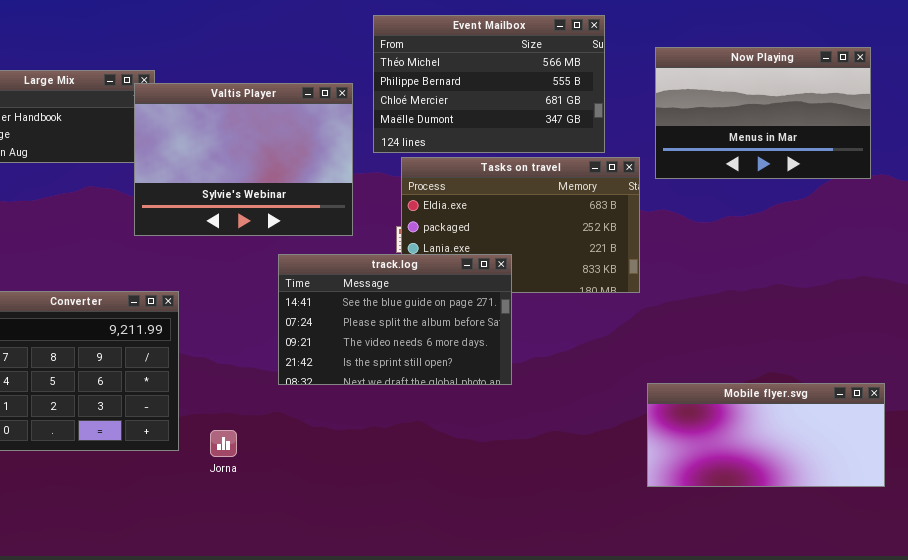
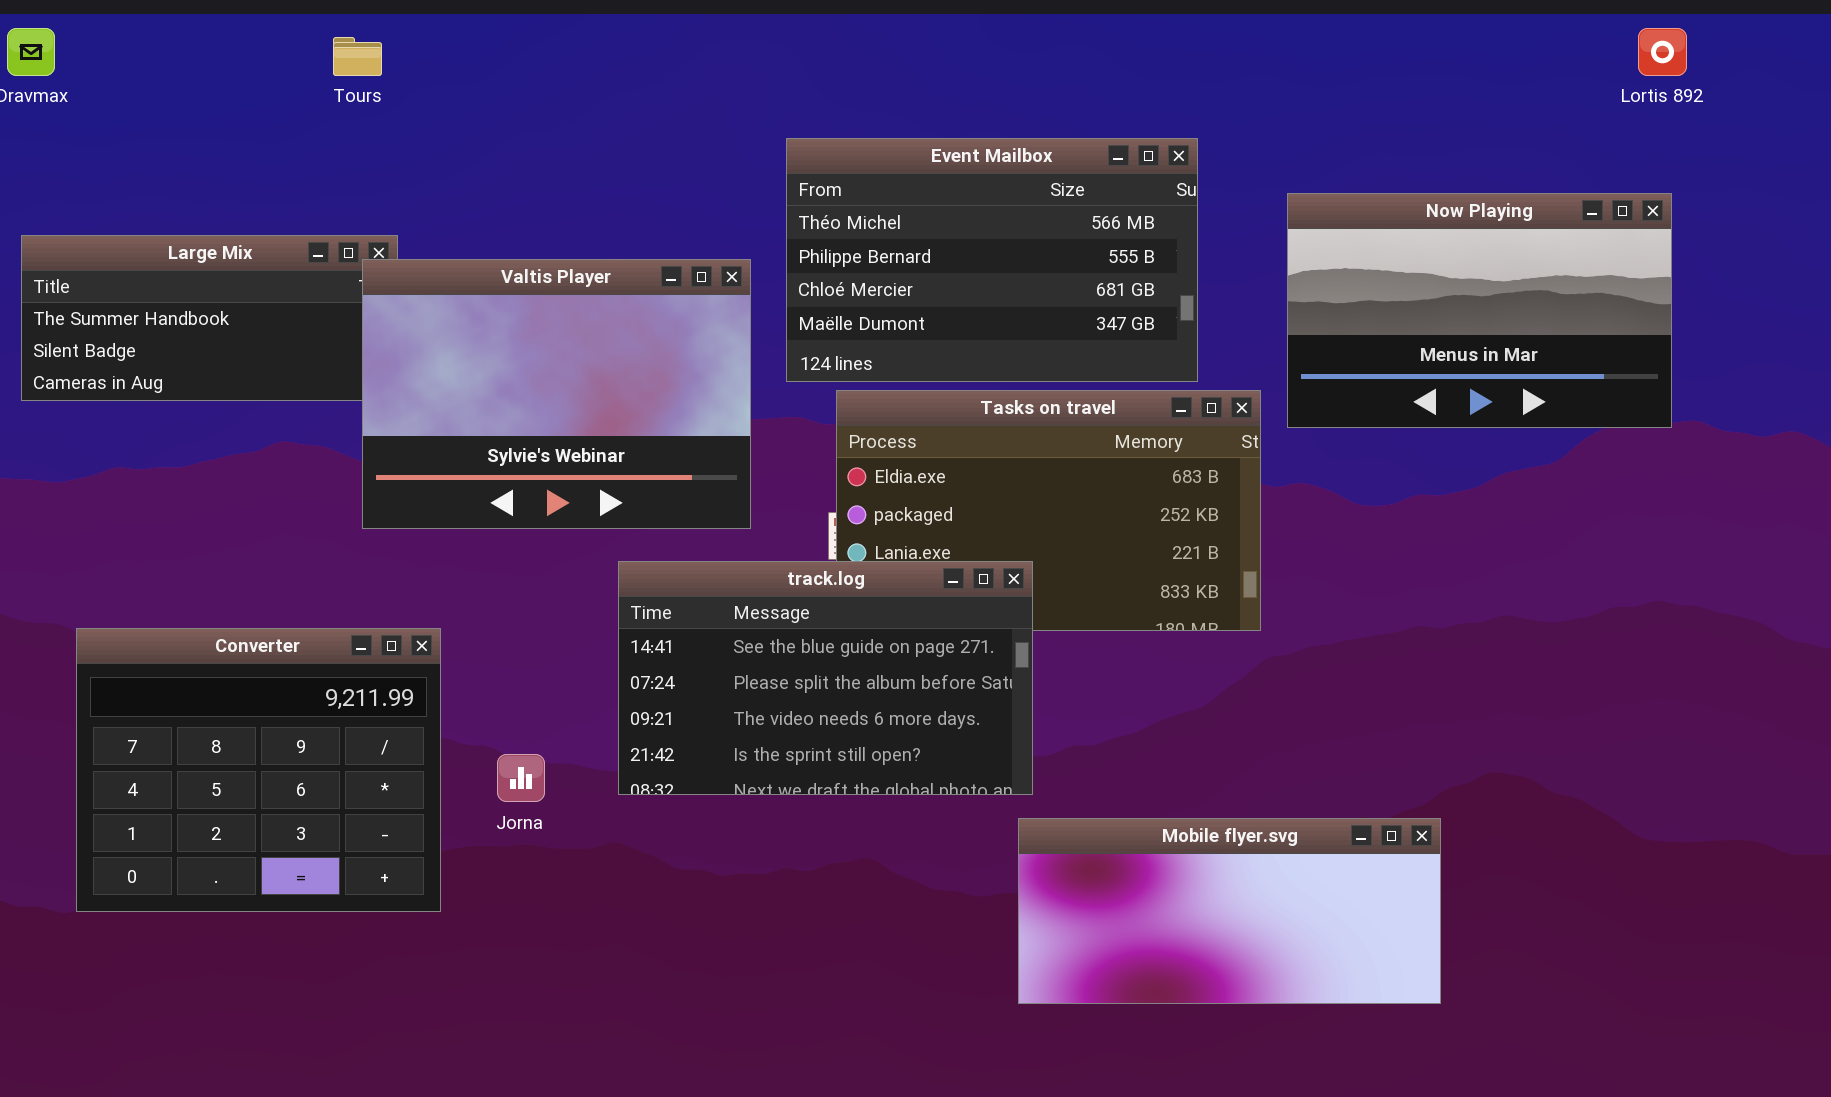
Mobile flyer.svg: [647,383,885,487] -> [1018,818,1441,1004], moved
Jorna: [210,430,237,457] -> [497,754,545,802], moved

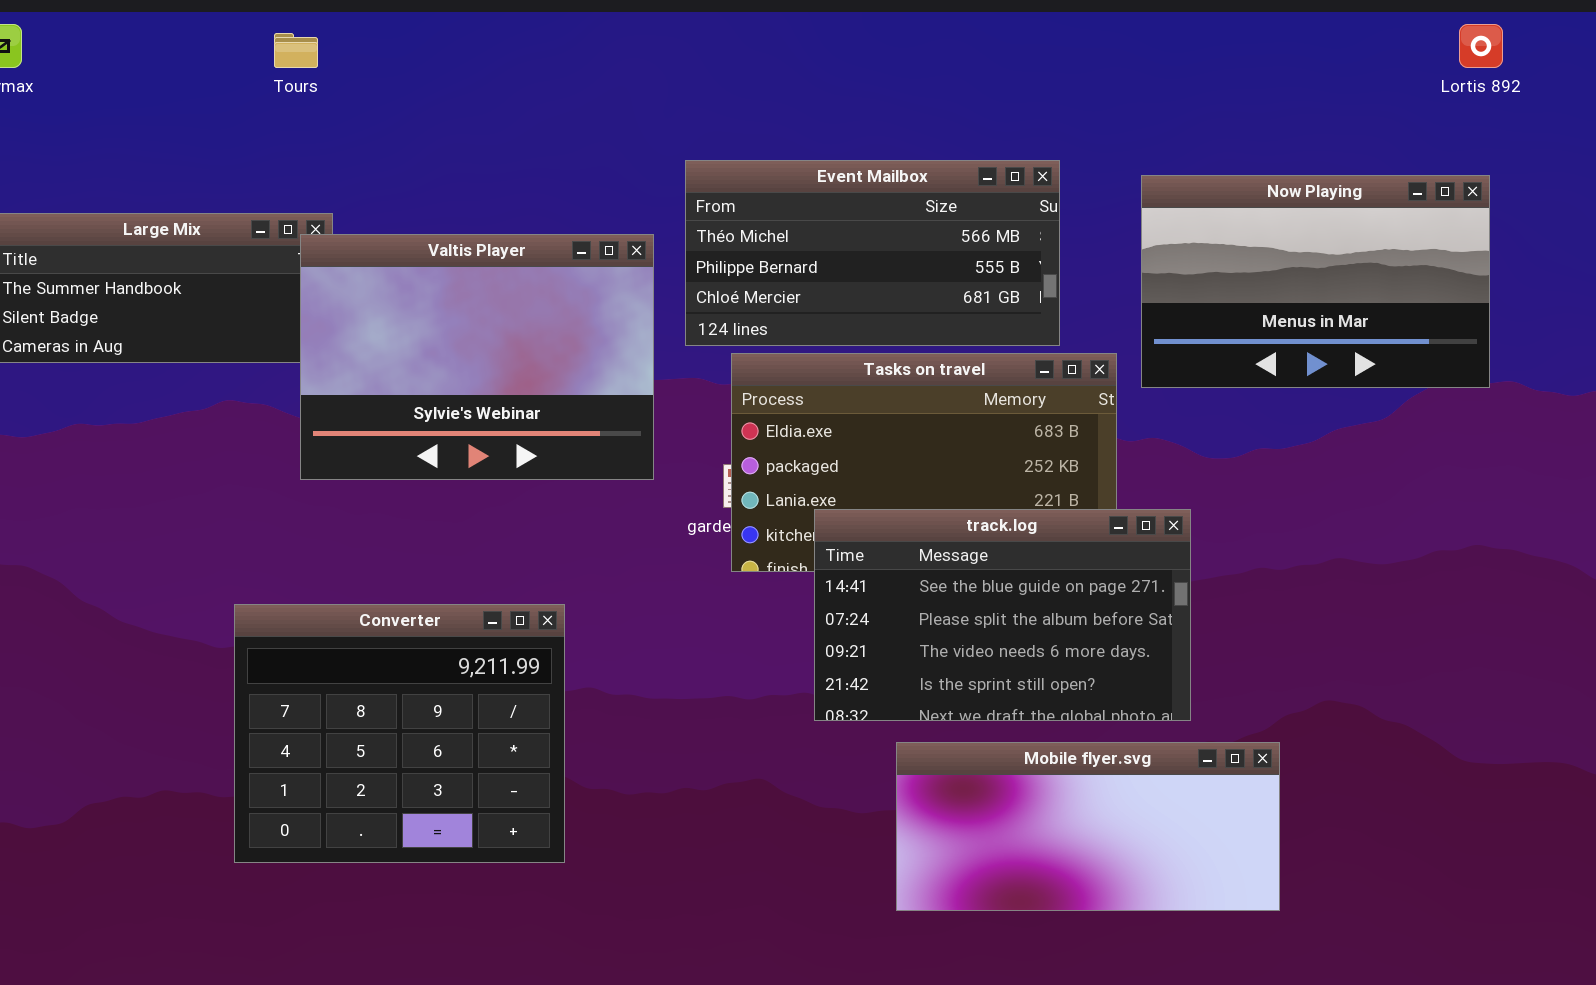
Event Mailbox: [786,138,1198,382] -> [685,160,1060,346], resized
track.log: [618,561,1033,795] -> [814,509,1191,721], moved
Converter: [76,628,441,912] -> [234,604,565,863], moved

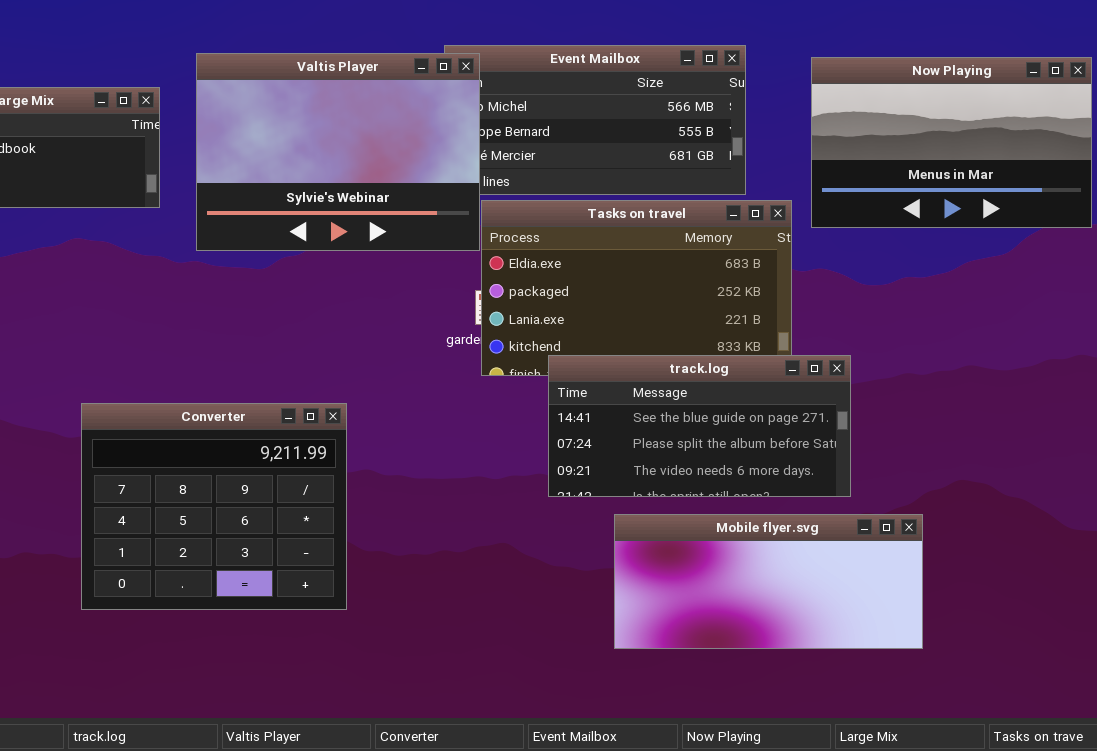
Valtis Player: [300,234,654,480] -> [196,53,480,251], moved
track.log: [814,509,1191,721] -> [548,355,851,497], resized

